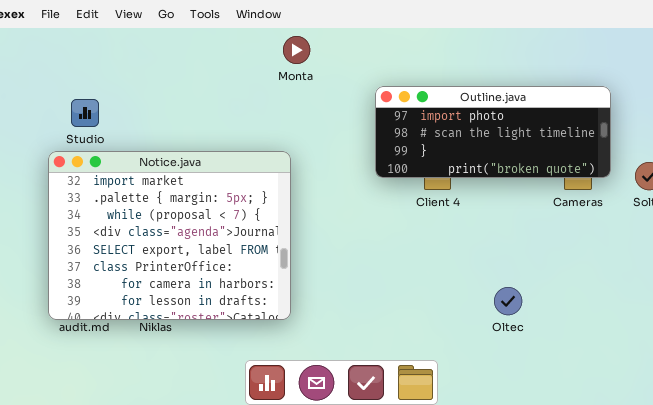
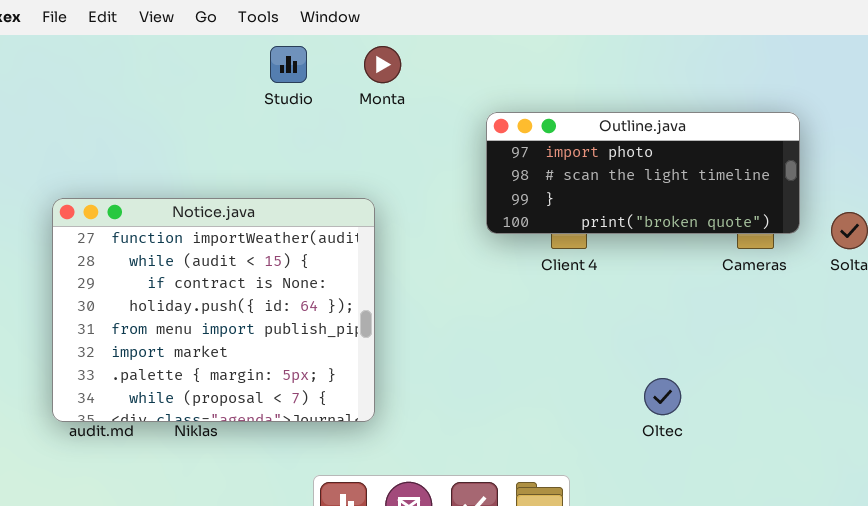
Studio: [71,99,99,127] -> [270,46,307,83], moved
Notice.java: [48,151,291,320] -> [52,198,375,422], scrolled up 5 rows

